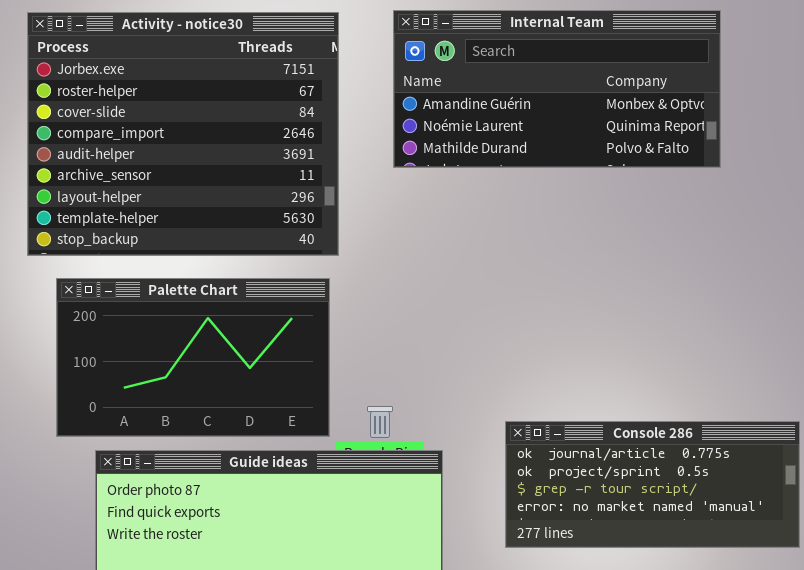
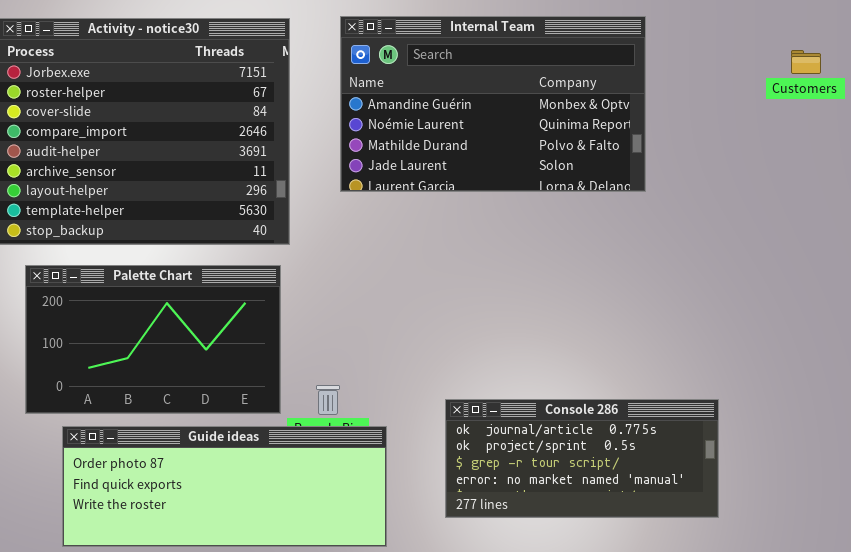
Internal Team: [393,10,721,168] -> [340,16,646,192], resized

